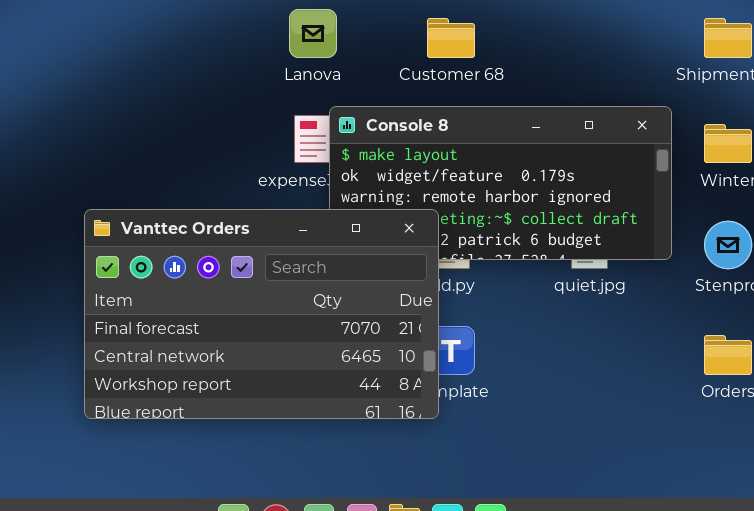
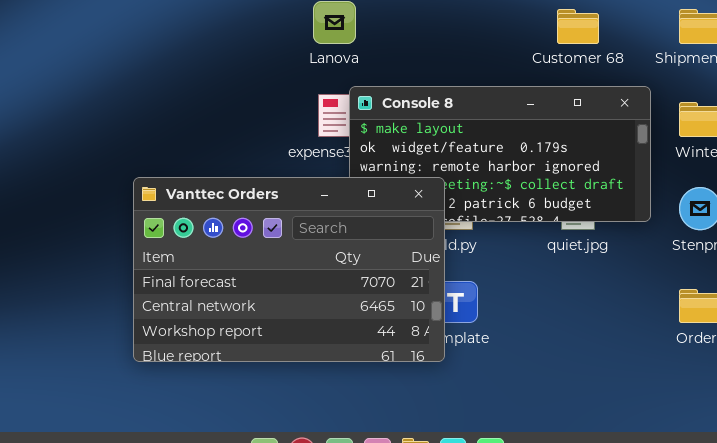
Customer 68: [427,18,475,58] -> [557,9,599,44], moved

